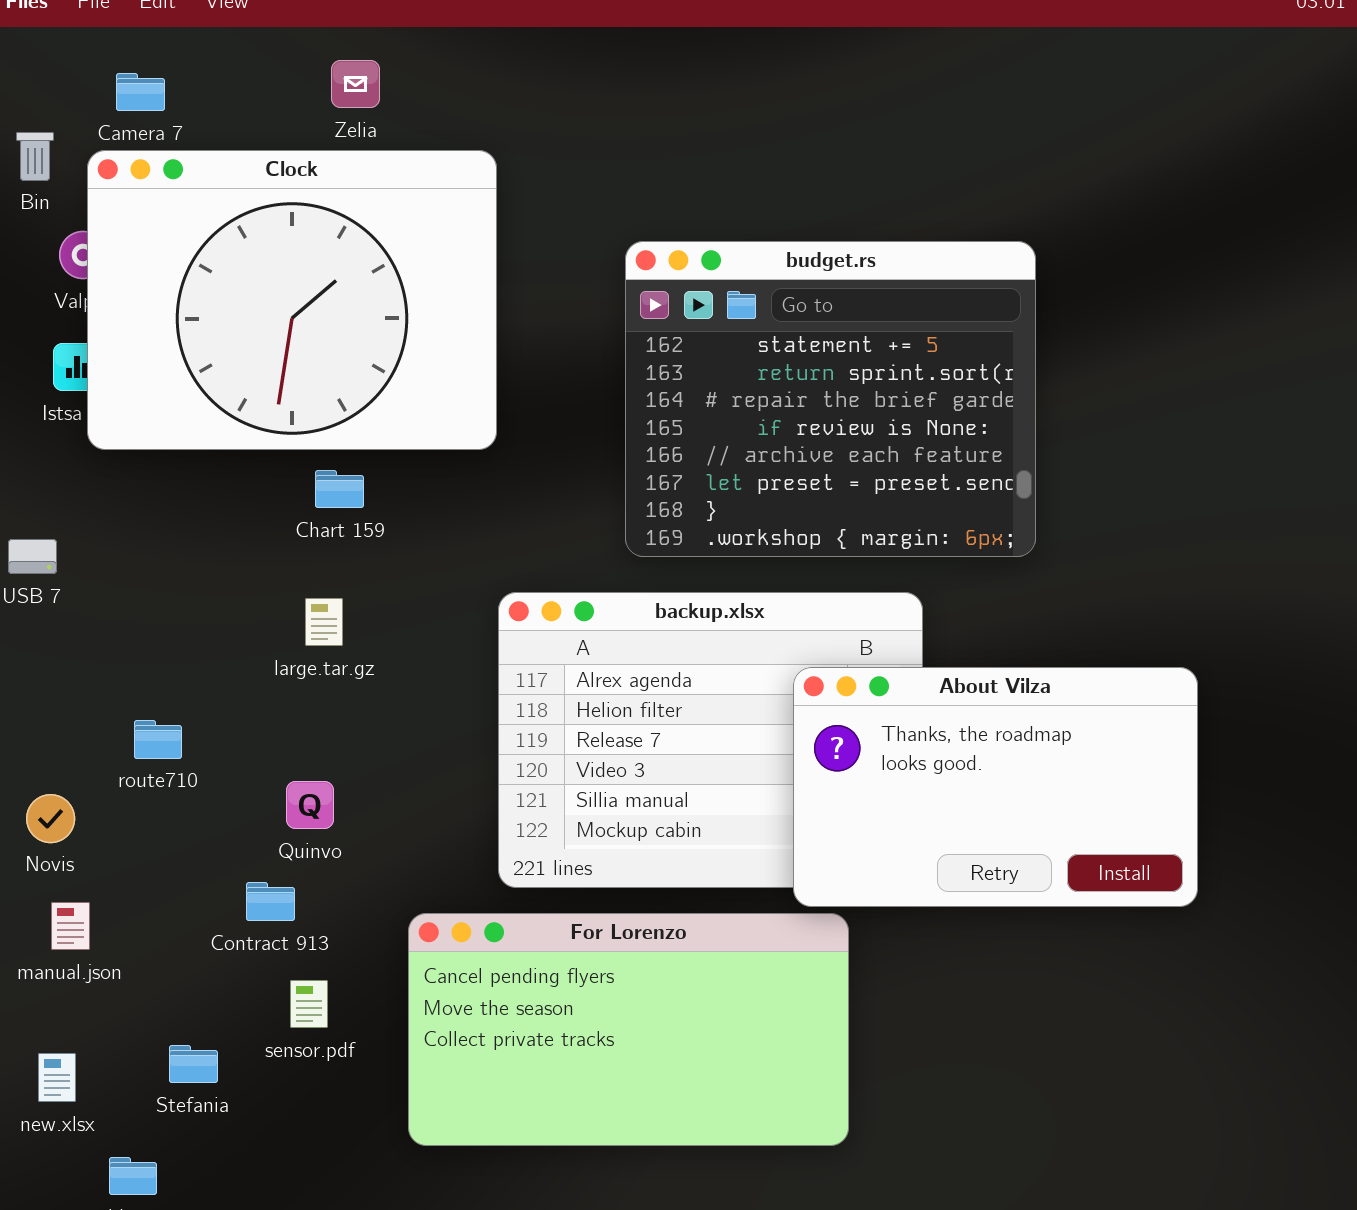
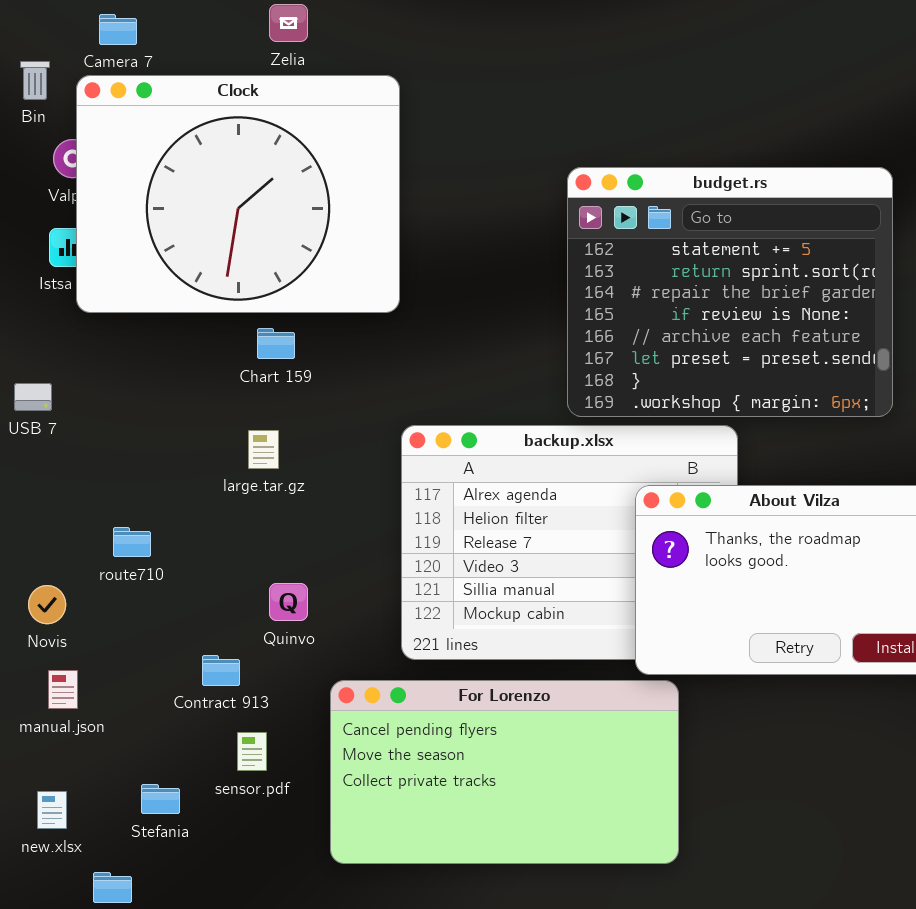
budget.rs: [625,241,1036,557] -> [567,167,893,417], moved
Quinvo: [286,781,334,829] -> [269,583,308,621], moved

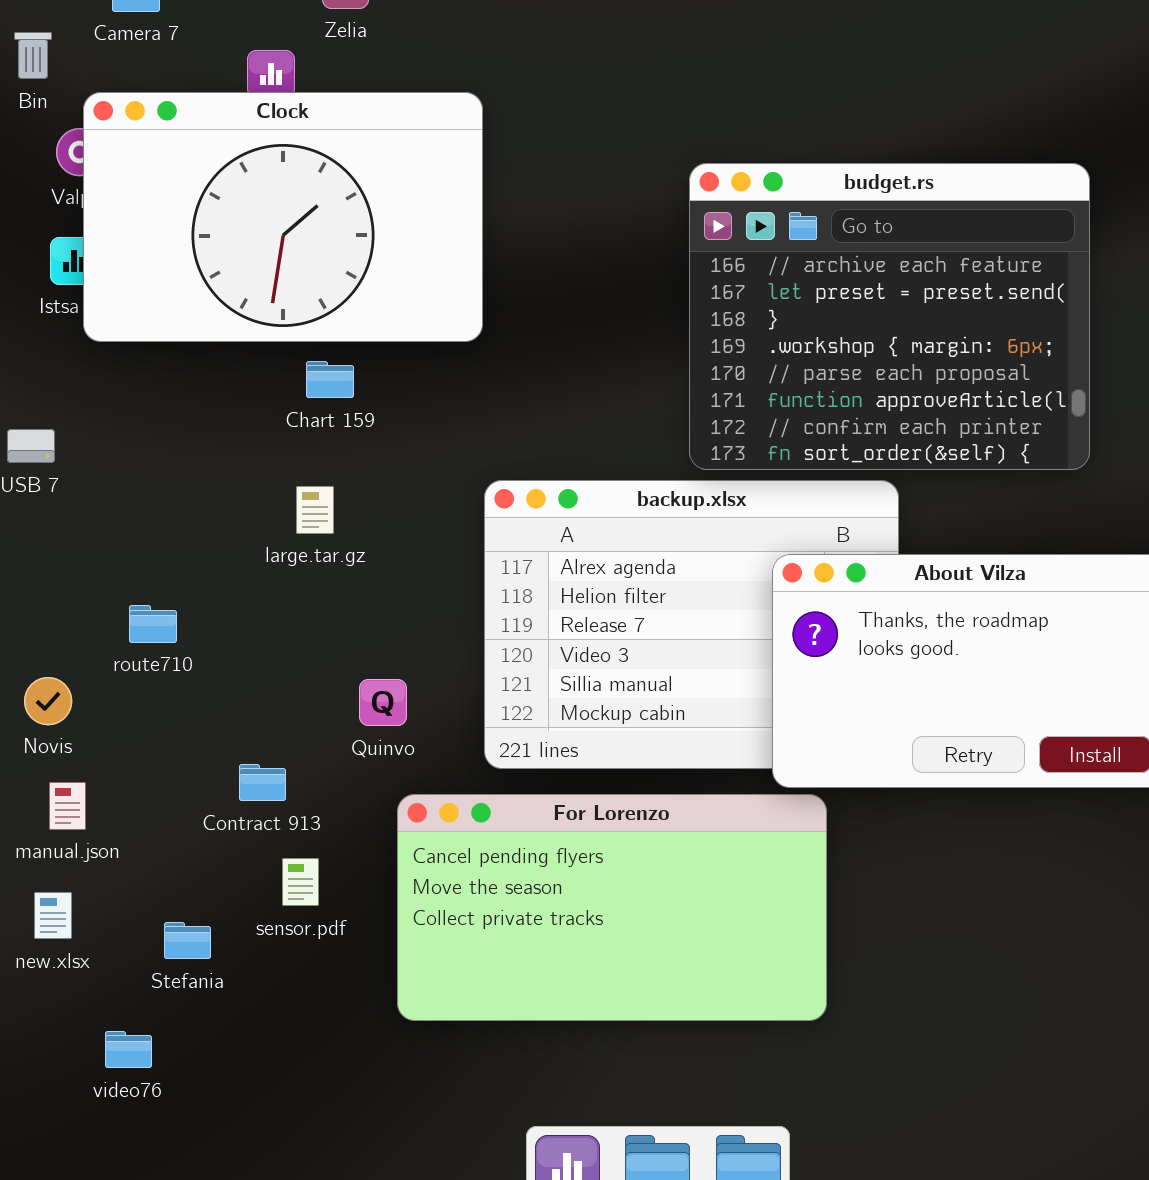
Clock: [76,75,400,313] -> [83,92,483,342], resized
budget.rs: [567,167,893,417] -> [689,163,1090,470], scrolled down 4 rows
Quinvo: [269,583,308,621] -> [359,679,407,726], moved
new.xlsx: [37,791,67,829] -> [34,892,72,939], moved

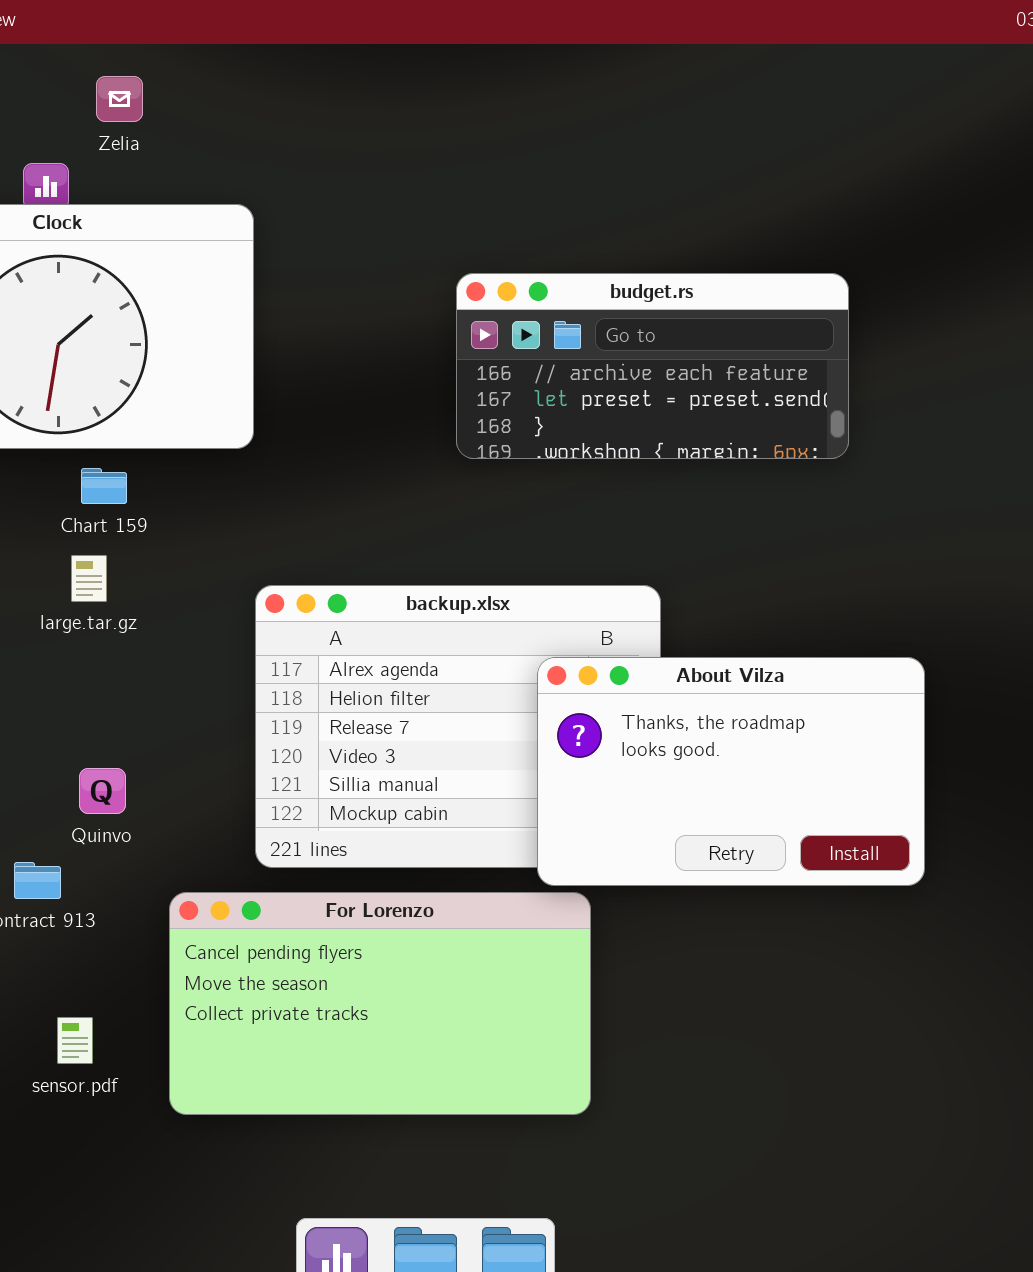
budget.rs: [689,163,1090,470] -> [456,273,849,459], resized
large.tar.gz: [296,486,334,534] -> [71,555,107,602], moved
Quinvo: [359,679,407,726] -> [79,768,126,814], moved
sensor.pdf: [282,858,319,906] -> [57,1017,93,1064], moved

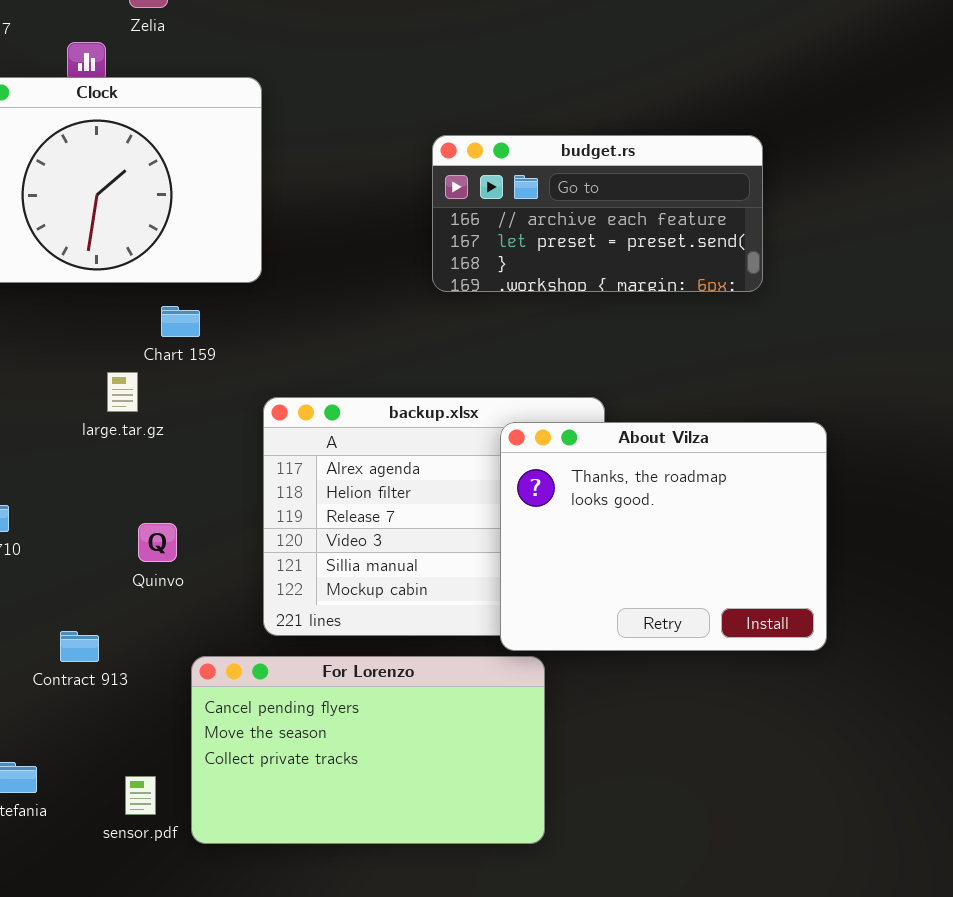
Chart 159: [81,468,127,504] -> [161,306,200,337], moved
About Vilza: [537,657,925,886] -> [500,422,827,651], resized
Quinvo: [79,768,126,814] -> [138,523,177,562], moved
sensor.pdf: [57,1017,93,1064] -> [125,776,156,815], moved

